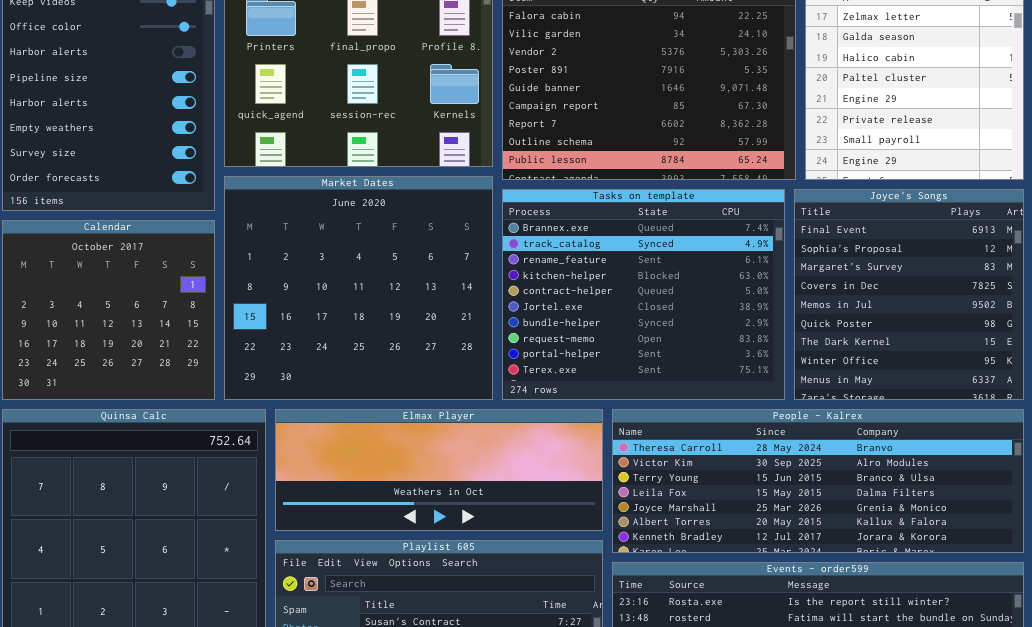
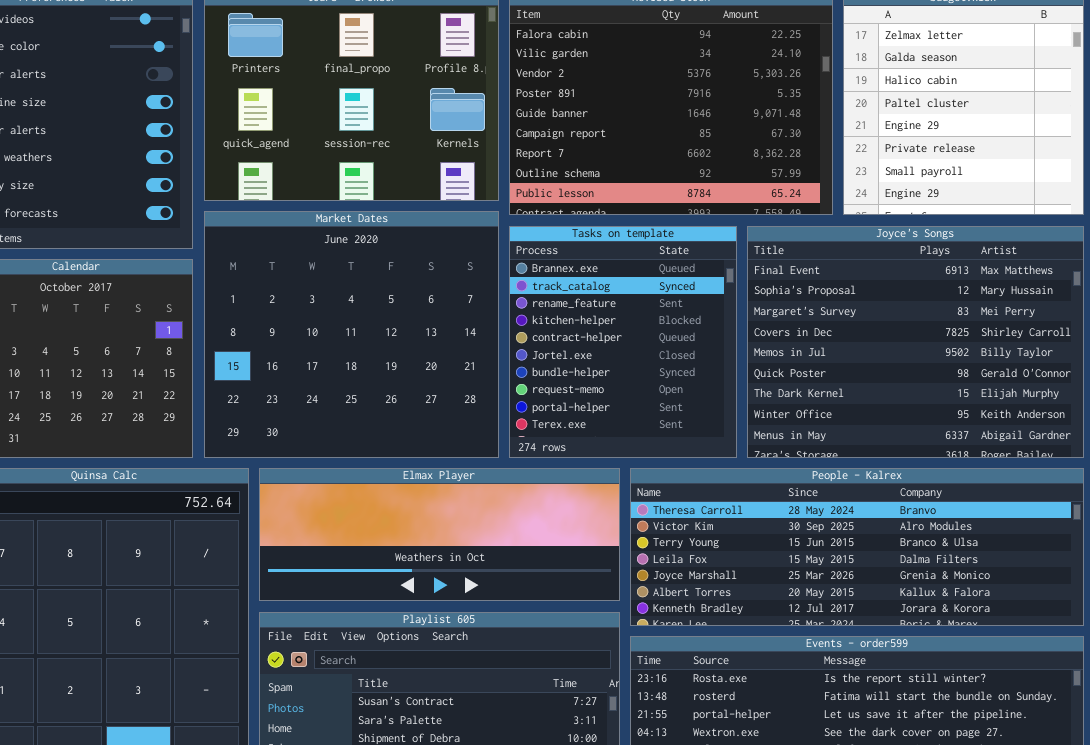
Tasks on template: [502,189,785,400] -> [509,226,737,458], resized
Joyce's Songs: [794,189,1024,400] -> [747,226,1084,458], resized

